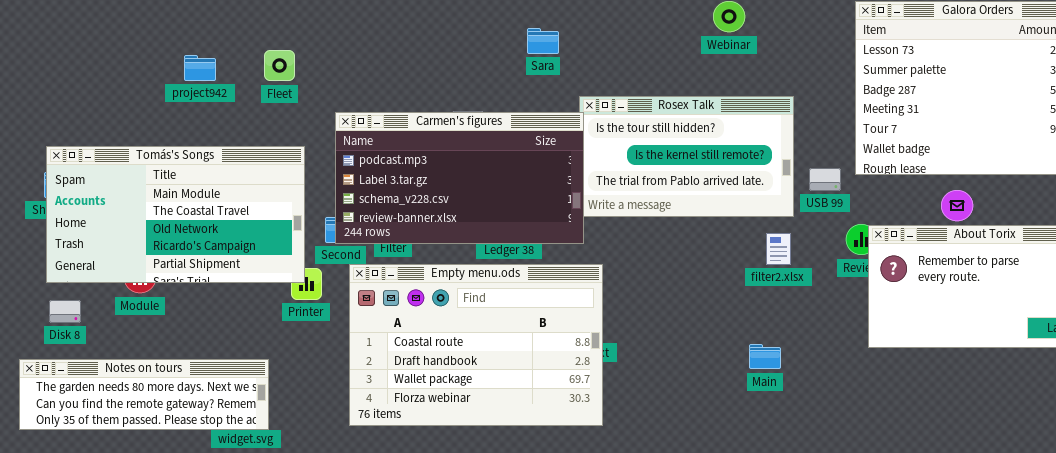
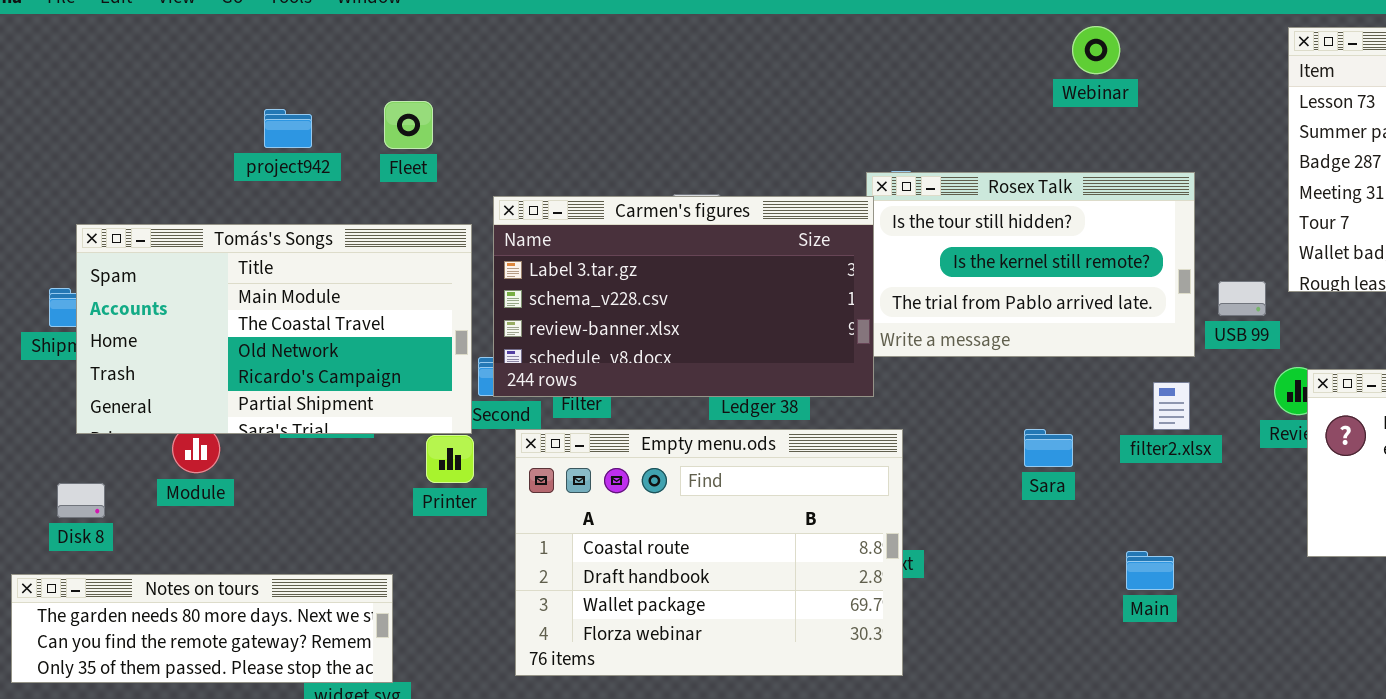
Sara: [527,28,559,54] -> [1024,429,1073,467], moved
Carmen's figures: [335,112,584,244] -> [493,196,874,397], scrolled down 1 row
Tomás's Songs: [46,146,305,283] -> [76,224,472,434], moved

